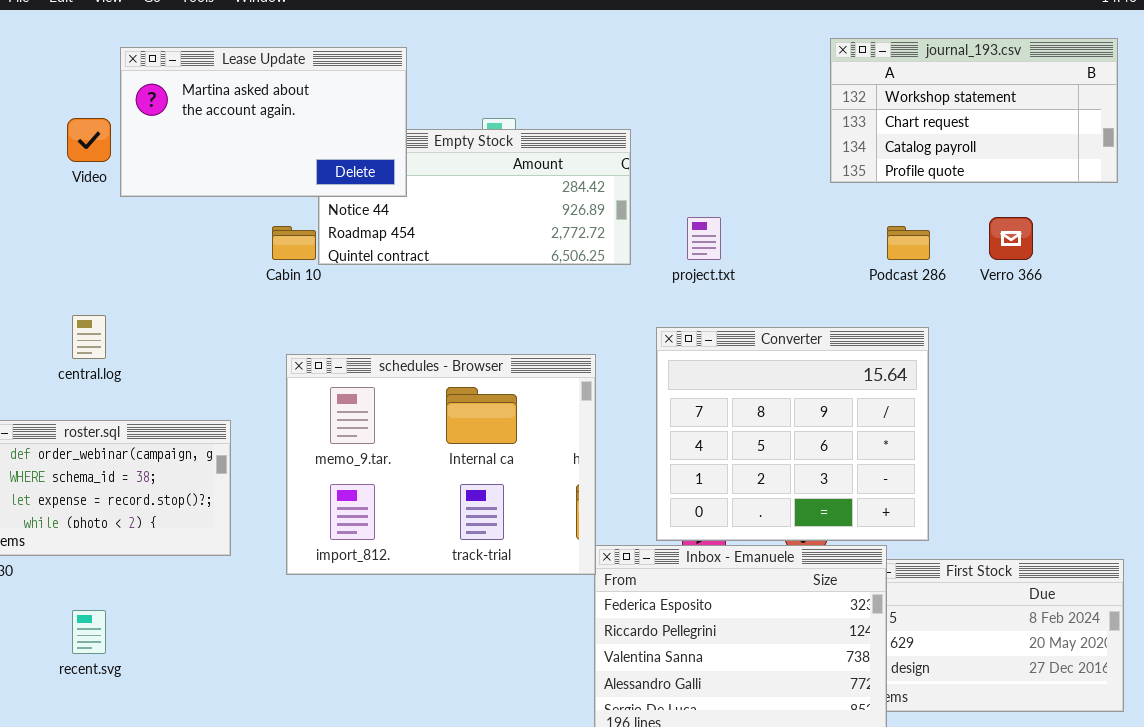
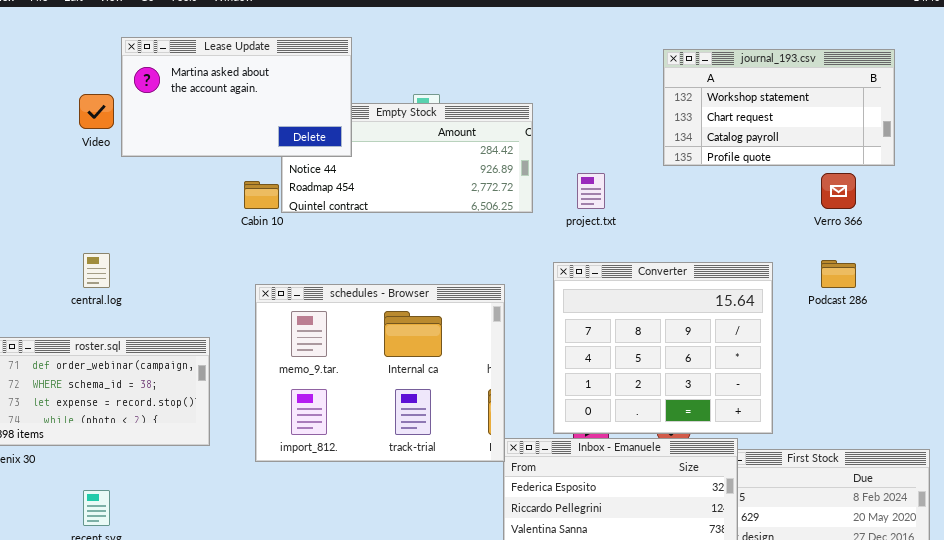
journal_193.csv: [830,38,1118,183] -> [663,49,895,166], moved
Podcast 286: [887,226,930,260] -> [821,260,856,288], moved

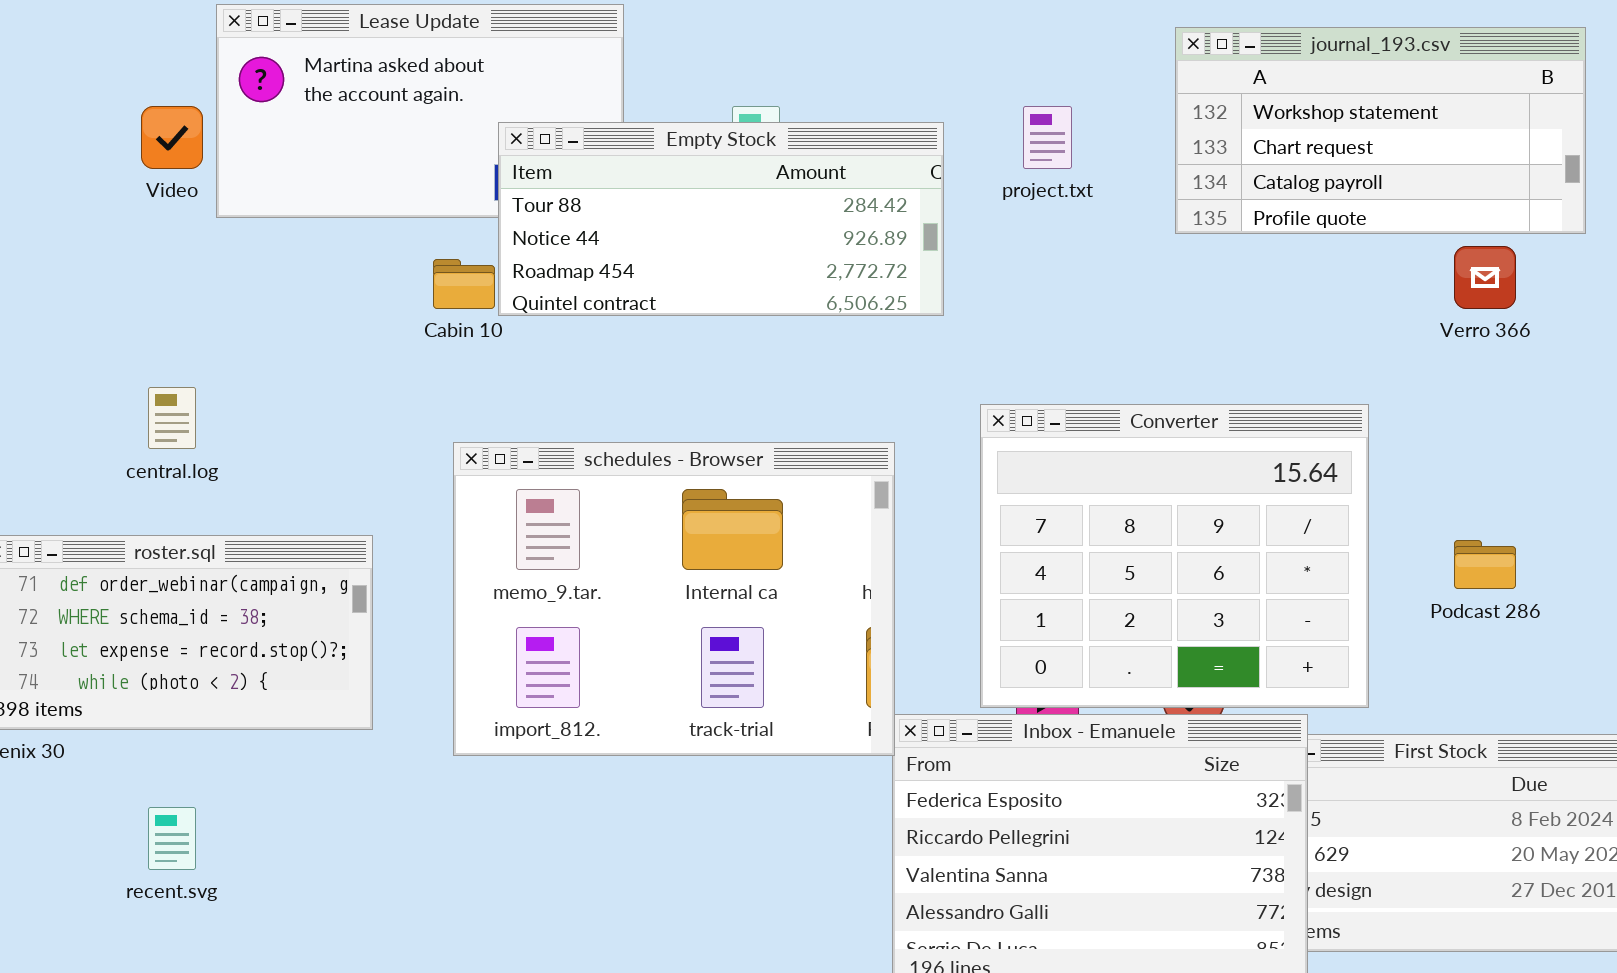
Empty Stock: [281,103,533,213] -> [498,122,944,316], raised
project.txt: [577,173,605,209] -> [1023,106,1072,169], moved
Podcast 286: [821,260,856,288] -> [1454,540,1516,589], moved

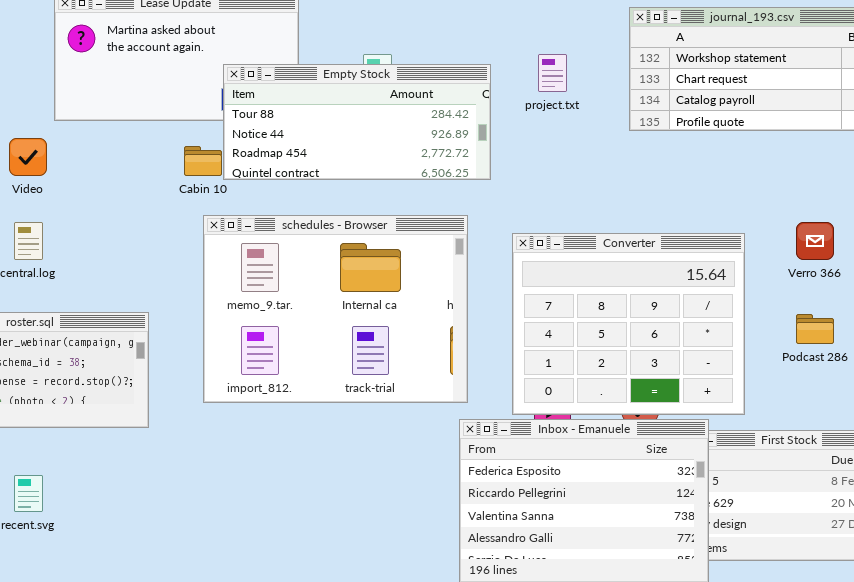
Video: [141,106,203,169] -> [9,138,47,176], moved
Verro 366: [1454,246,1516,309] -> [796,222,834,260], moved
schedules - Browser: [453,442,895,756] -> [203,215,468,403], moved

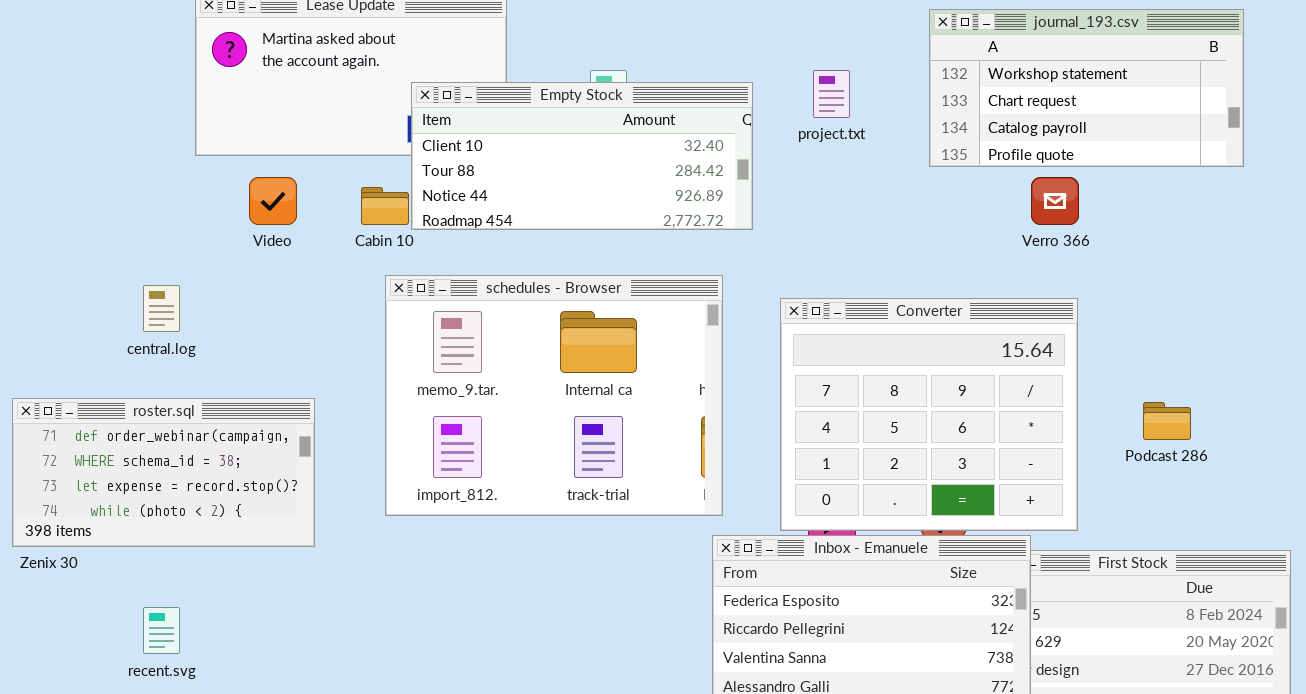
Empty Stock: [223,64,491,180] -> [411,82,753,230], scrolled up 1 row
Video: [9,138,47,176] -> [249,177,297,225], moved
Verro 366: [796,222,834,260] -> [1031,177,1079,225], moved

